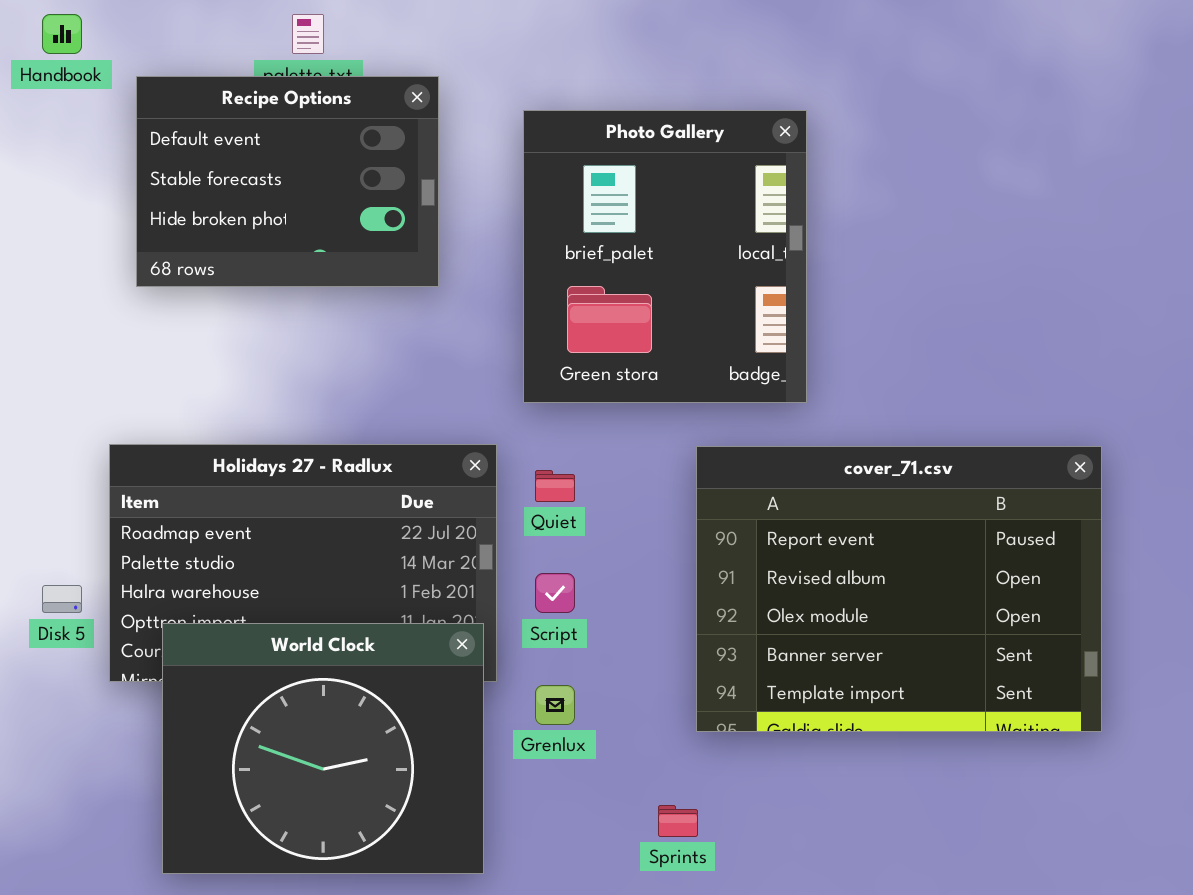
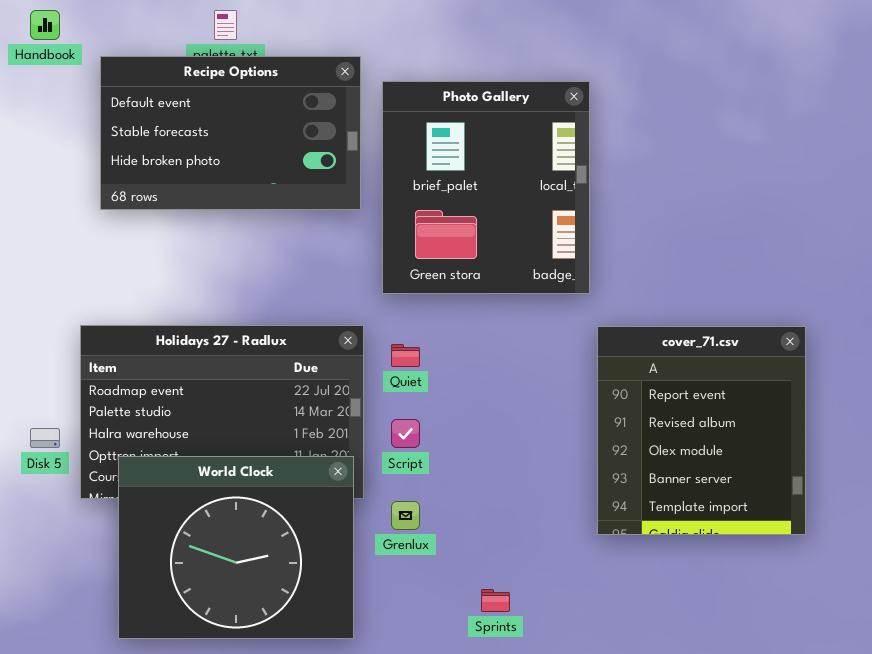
Recipe Options: [136,76,439,287] -> [100,56,361,210], resized
cover_71.csv: [696,446,1102,732] -> [597,326,806,535], resized

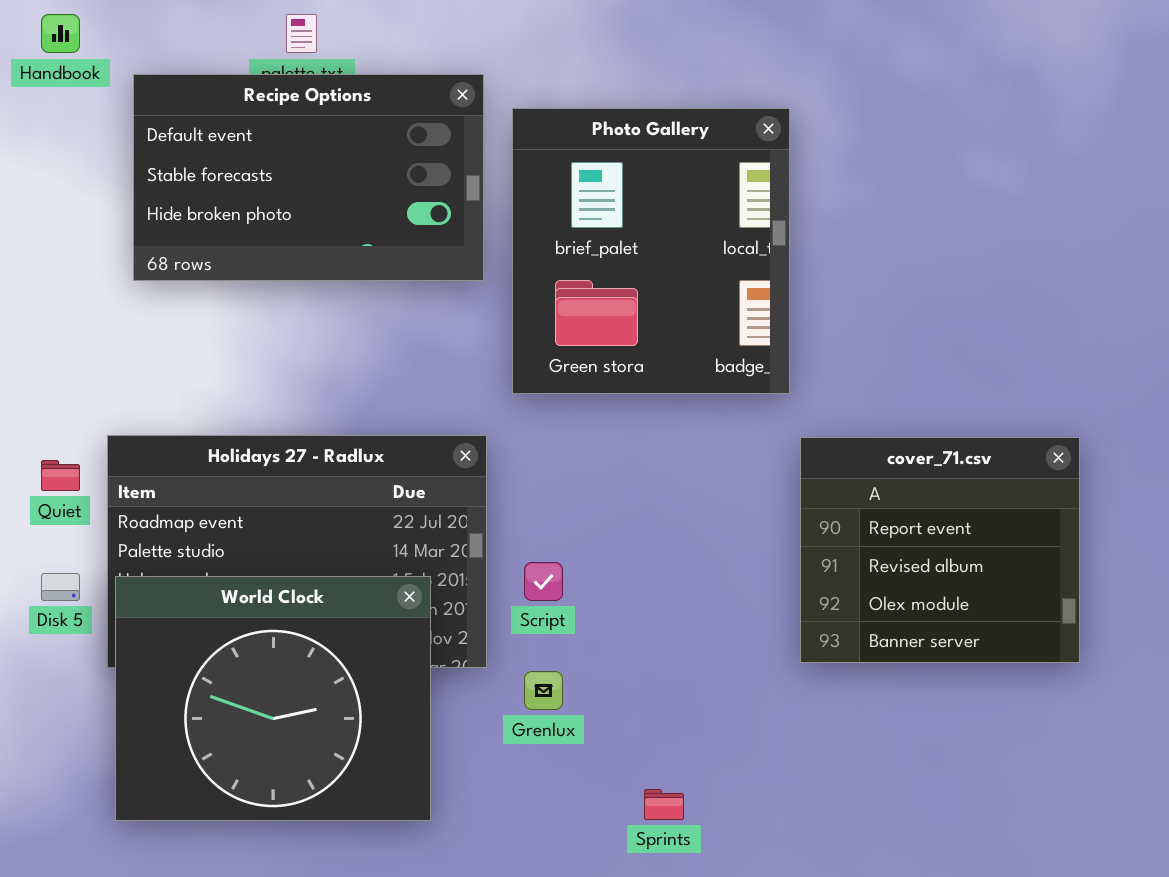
cover_71.csv: [597,326,806,535] -> [800,437,1080,663], resized
Quiet: [391,344,420,367] -> [41,460,80,491], moved
World Clock: [118,456,354,639] -> [115,576,431,821], moved

